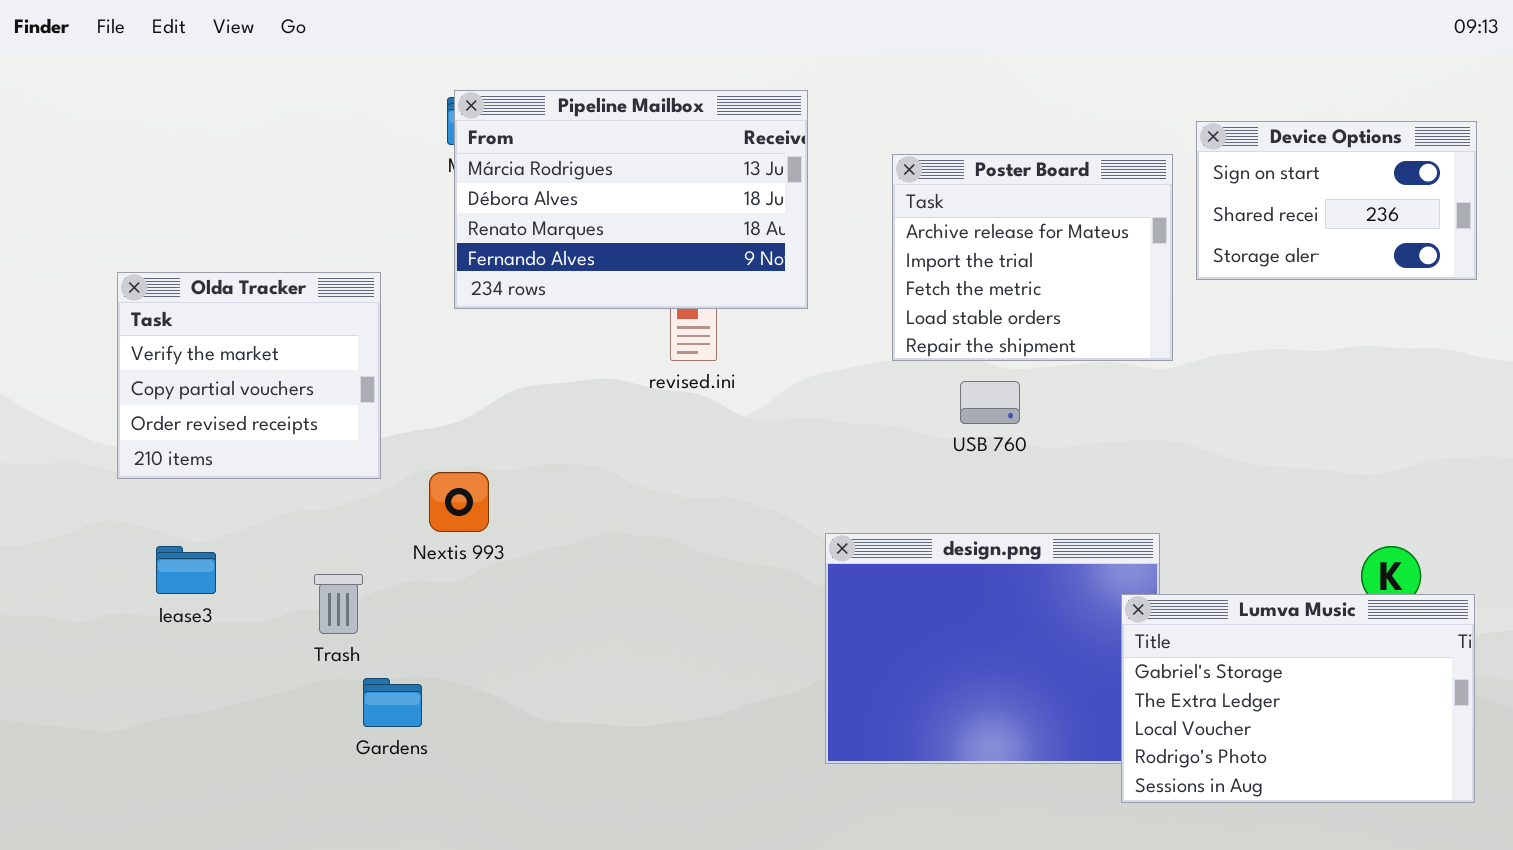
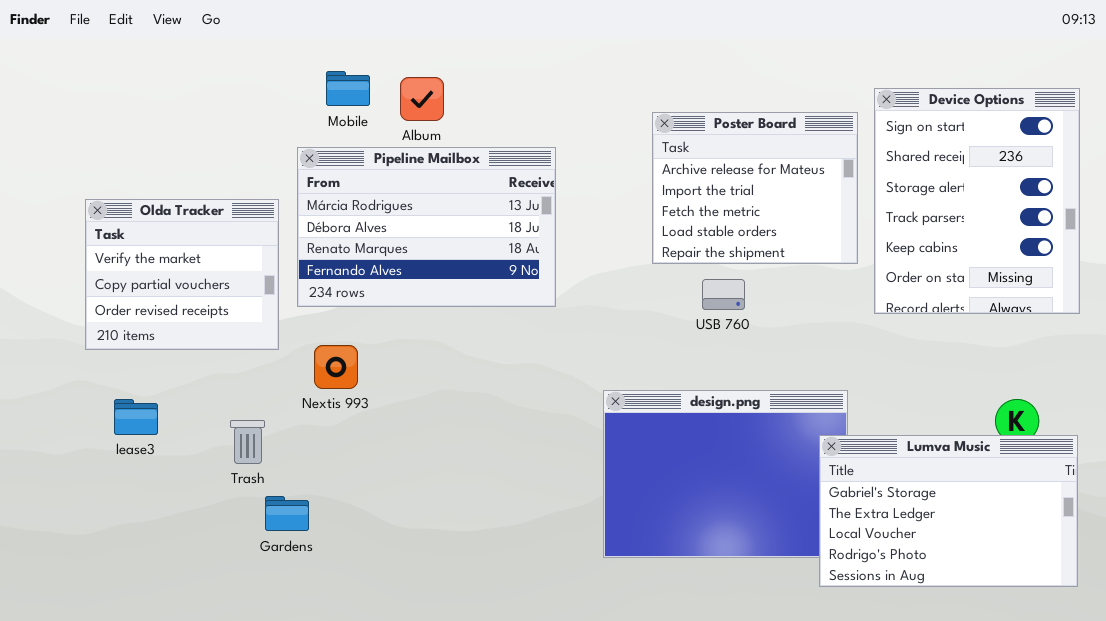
Pipeline Mailbox: [454,90,808,309] -> [297,147,556,307], moved
Device Options: [1196,121,1477,280] -> [874,88,1080,314], resized

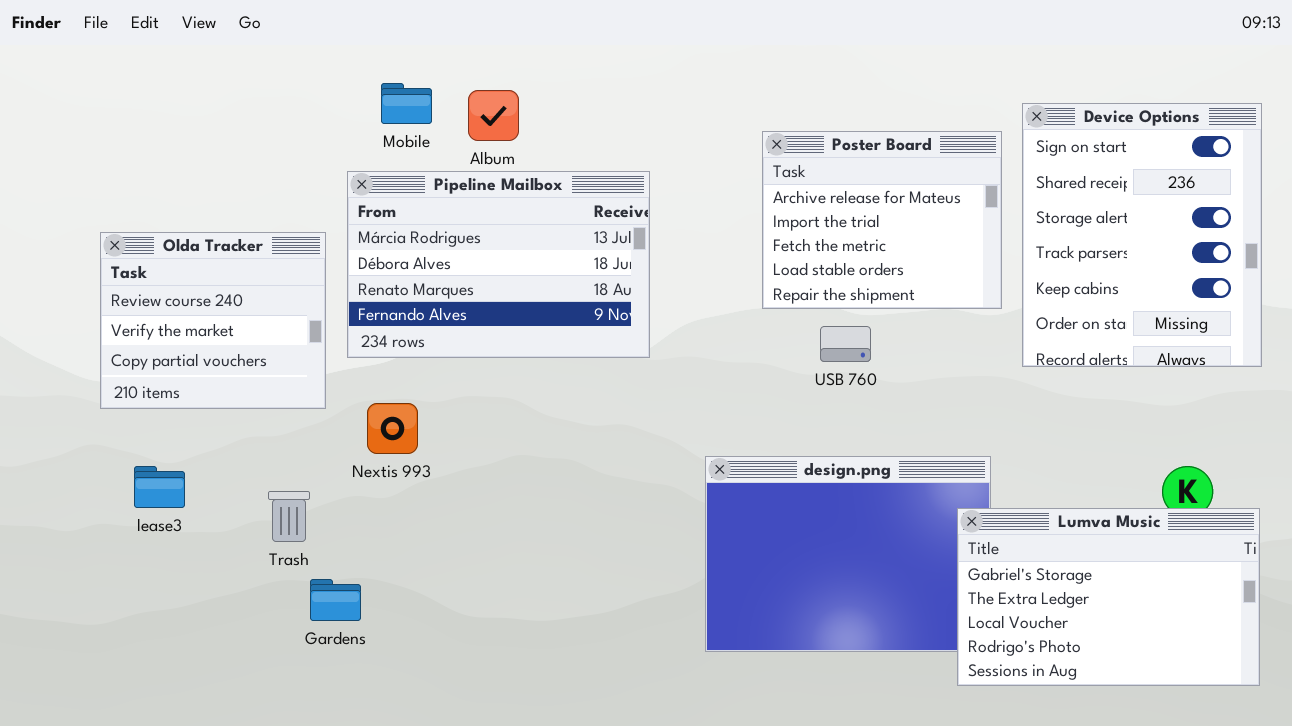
Olda Tracker: [85,199,279,350] -> [100,232,326,409], scrolled up 1 row

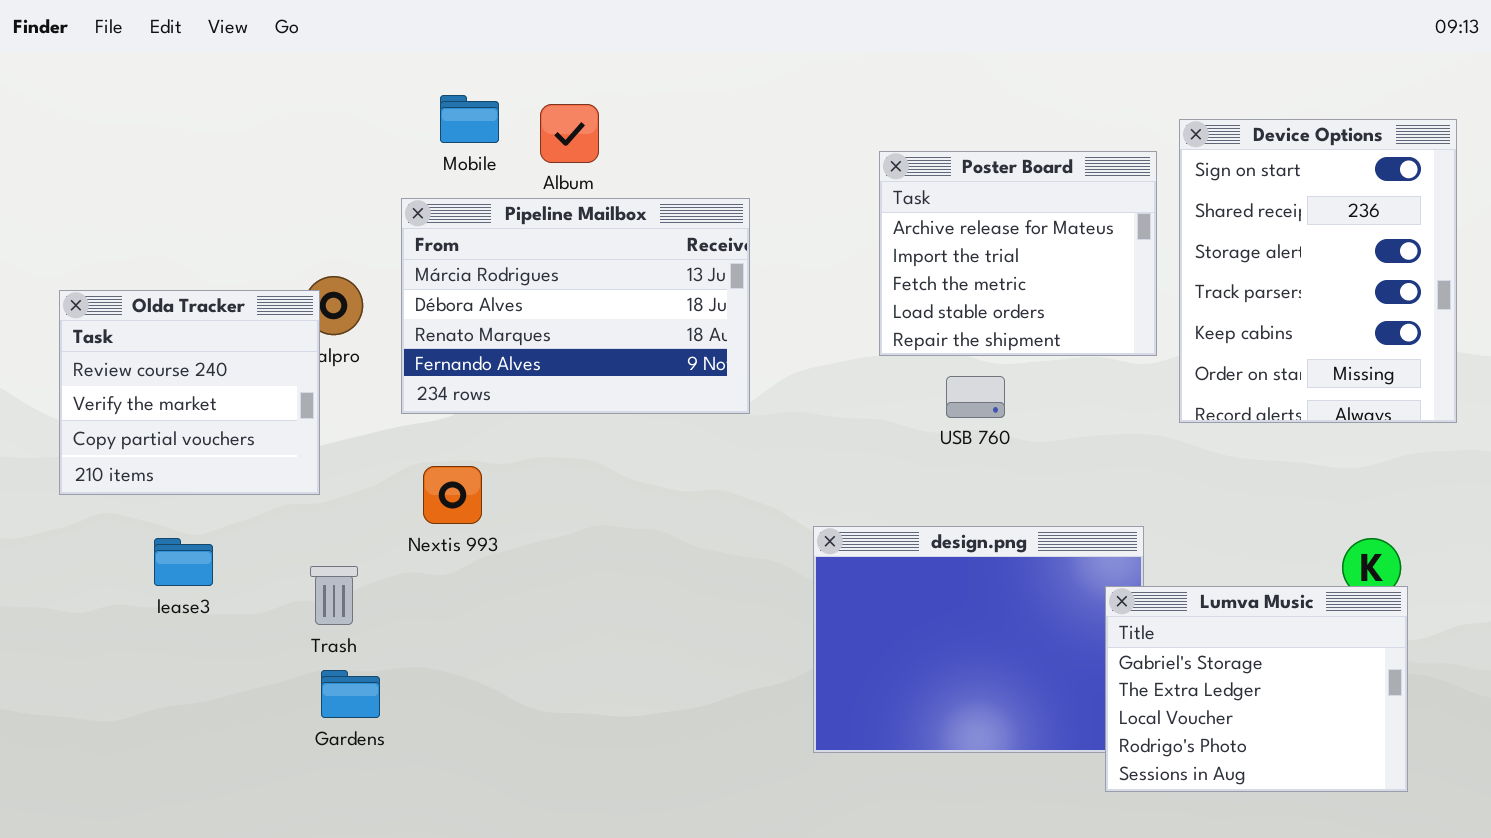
Olda Tracker: [100,232,326,409] -> [59,290,320,495], moved
Lumva Music: [957,508,1260,686] -> [1105,586,1408,792], resized
Gardens: [310,579,361,621] -> [321,670,380,718], moved

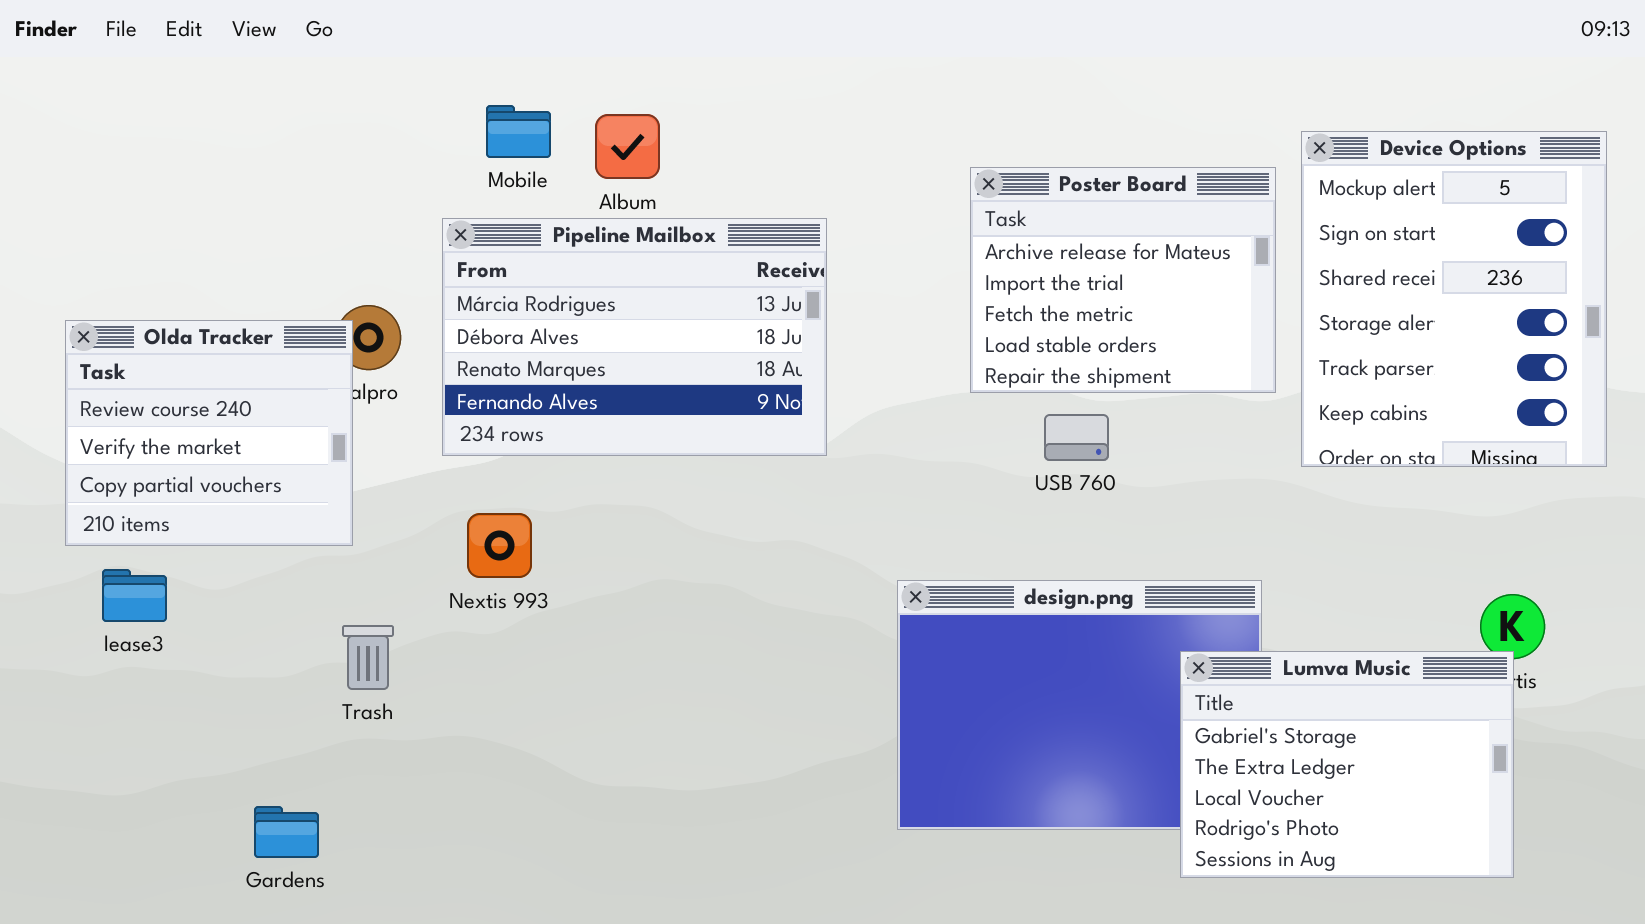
Device Options: [1179,119,1457,423] -> [1301,131,1607,467], scrolled up 1 row
lease3: [154,538,213,586] -> [102,569,167,622], moved
Lumva Music: [1105,586,1408,792] -> [1180,651,1514,878], moved
Gardens: [321,670,380,718] -> [254,806,319,858], moved

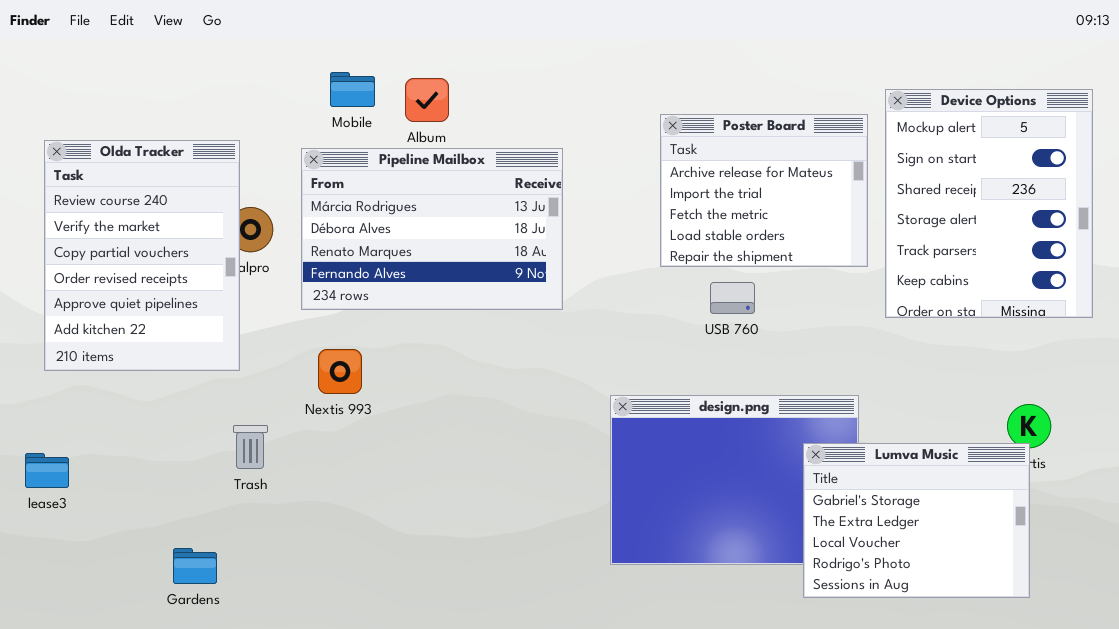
Olda Tracker: [65,320,353,546] -> [44,140,240,371], resized
lease3: [102,569,167,622] -> [25,453,69,488], moved

